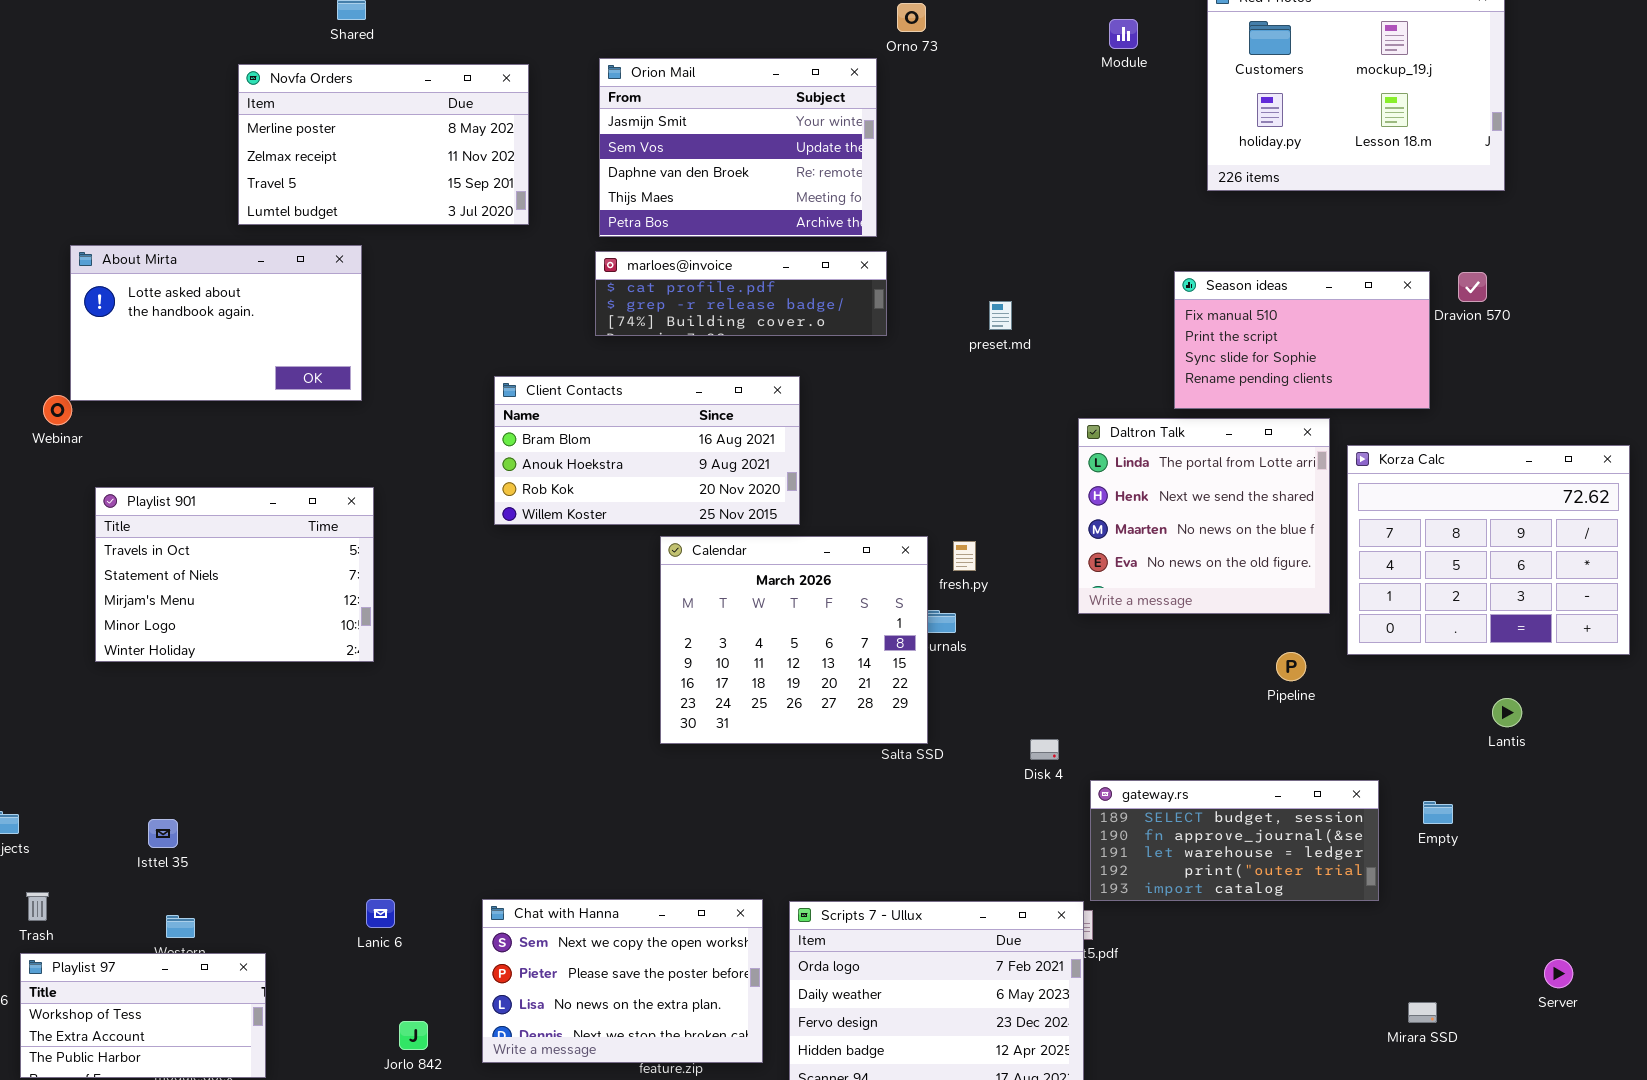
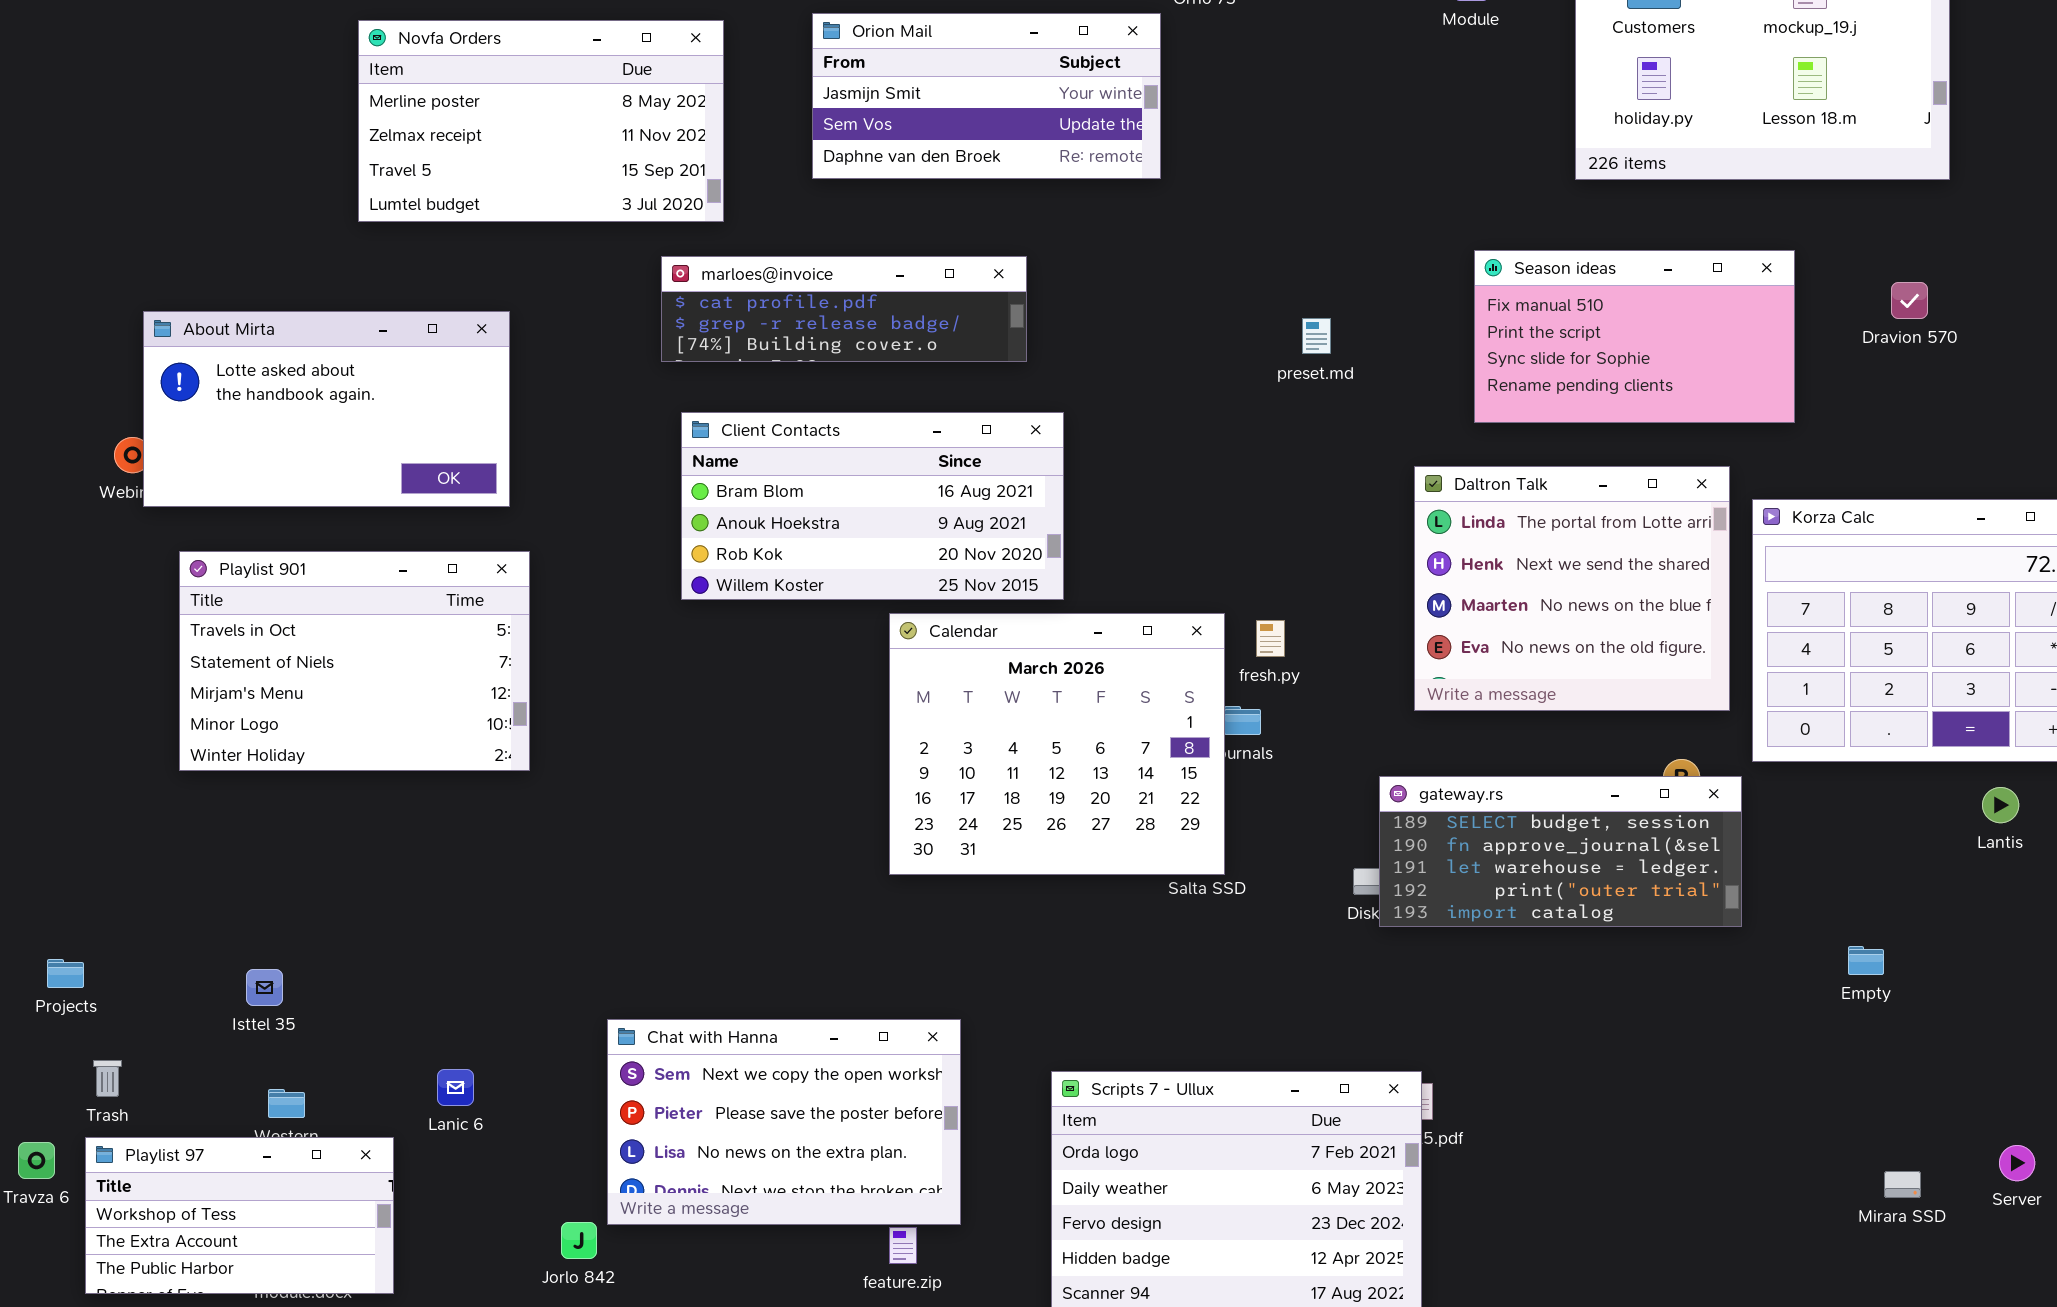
Orion Mail: [599,58,877,237] -> [812,13,1161,179], resized
About Mirta: [70,245,362,401] -> [143,311,510,507], moved
marloes@invoice: [595,251,887,336] -> [661,256,1027,362], moved
Season ideas: [1174,271,1430,409] -> [1474,250,1795,423], moved
Lantis: [1492,698,1522,727] -> [1982,787,2019,823], moved
gateway.rs: [1090,780,1379,901] -> [1379,776,1742,927], moved
Lanic 6: [366,899,395,928] -> [437,1069,474,1106], moved
Chat with Hanna: [482,899,763,1063] -> [607,1019,961,1225], moved
Mirara SSD: [1408,1002,1437,1023] -> [1884,1171,1921,1198], moved

